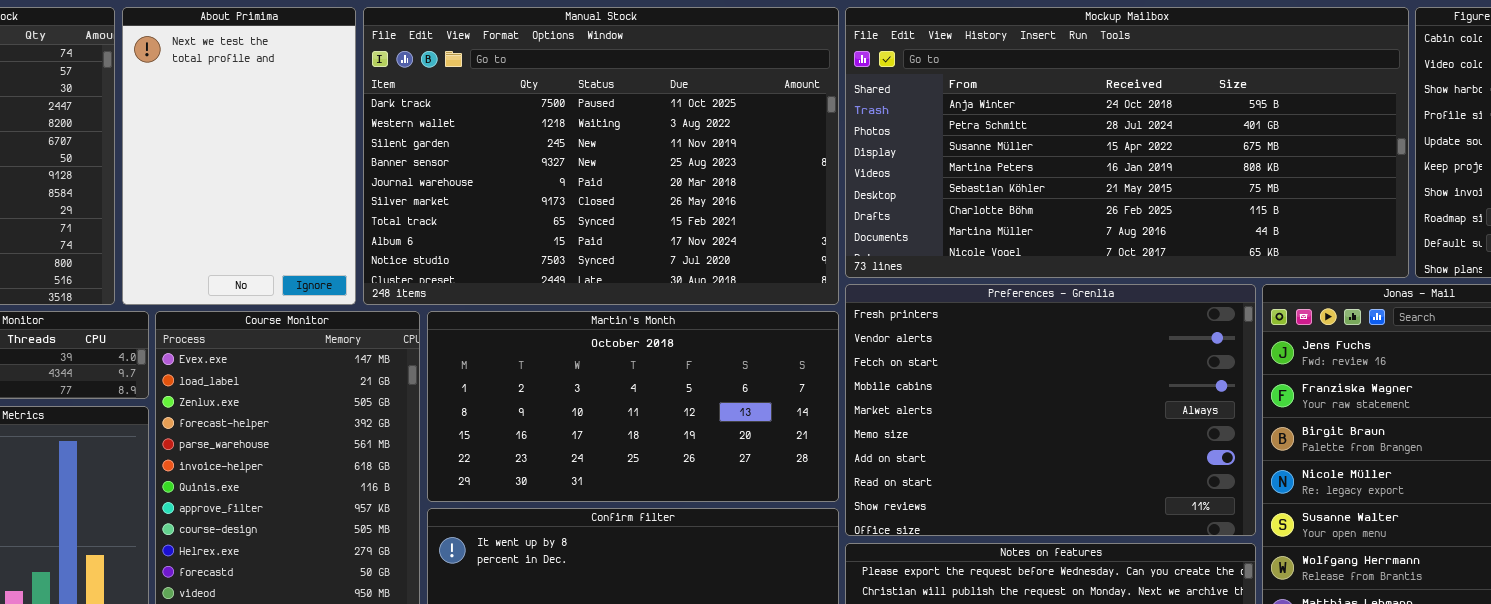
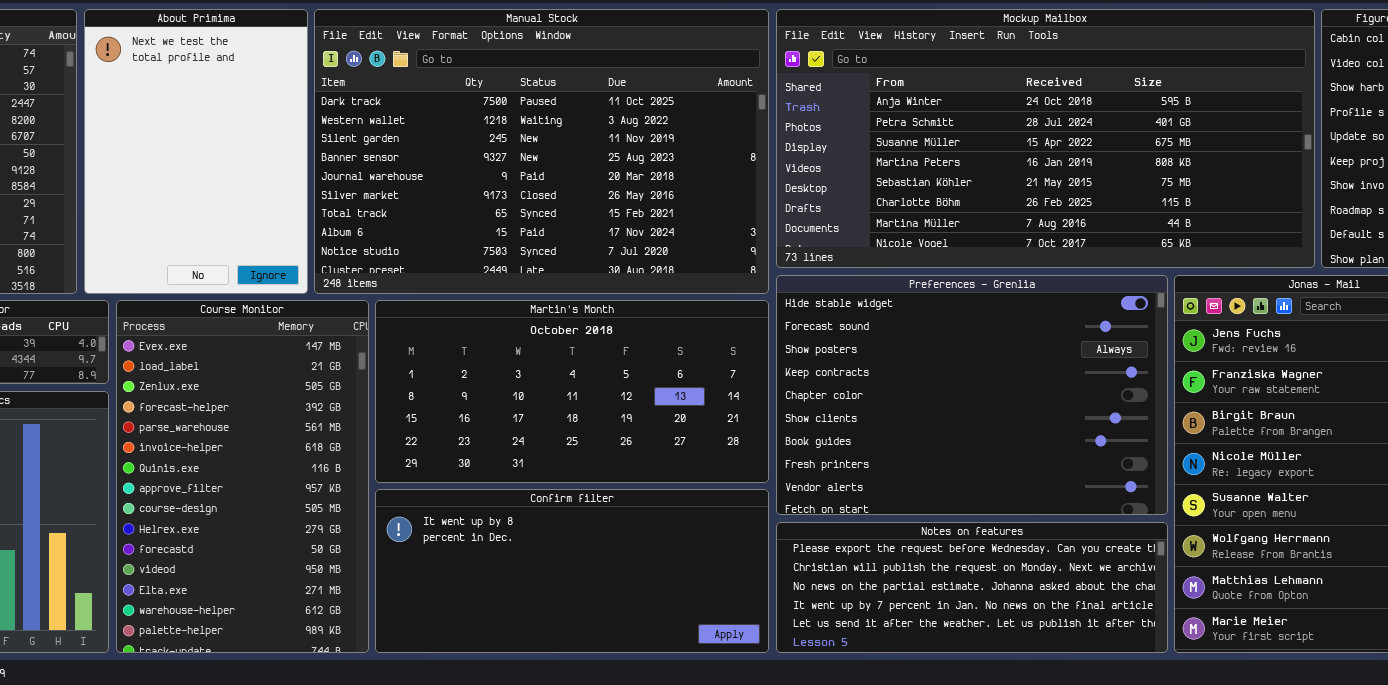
Preferences - Grenlia: [845,284,1256,536] -> [776,275,1168,515], scrolled up 7 rows

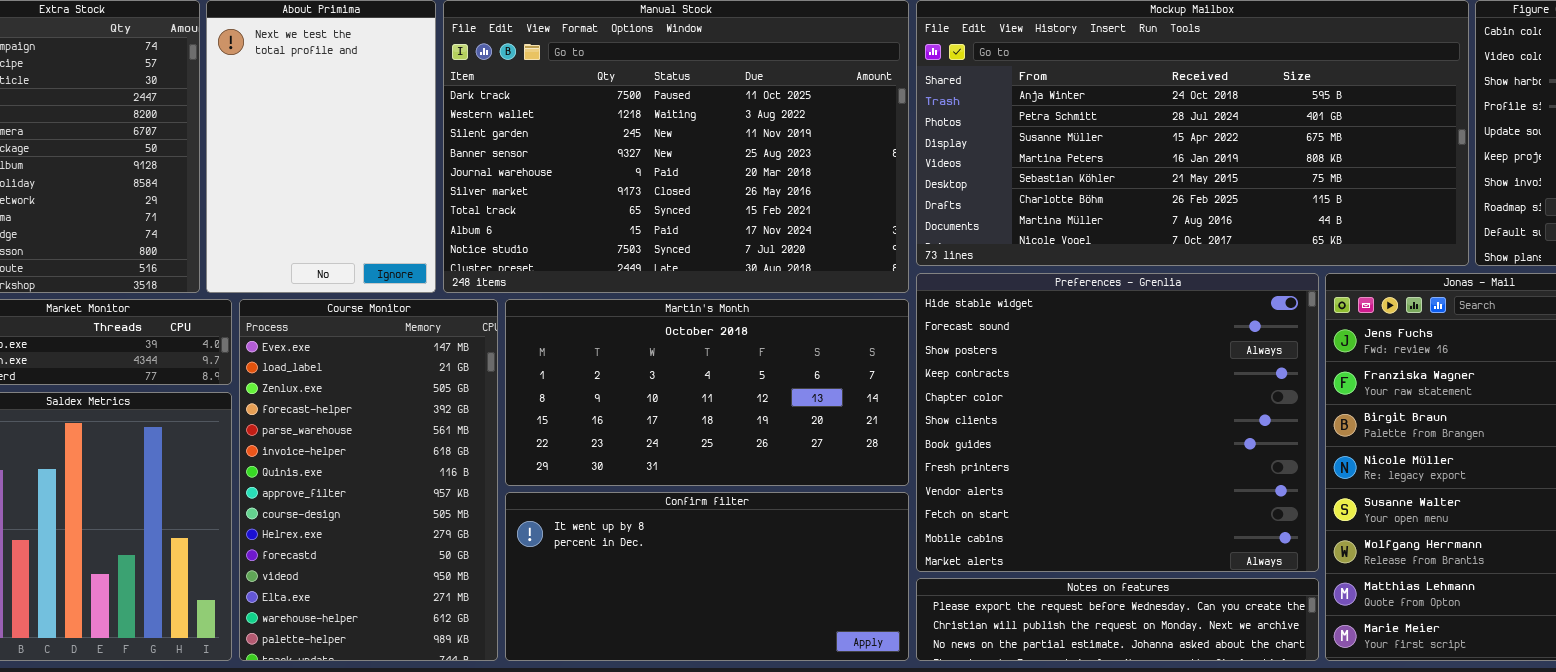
Preferences - Grenlia: [776,275,1168,515] -> [916,273,1319,572], resized
Notes on features: [776,522,1168,653] -> [916,578,1319,661], resized

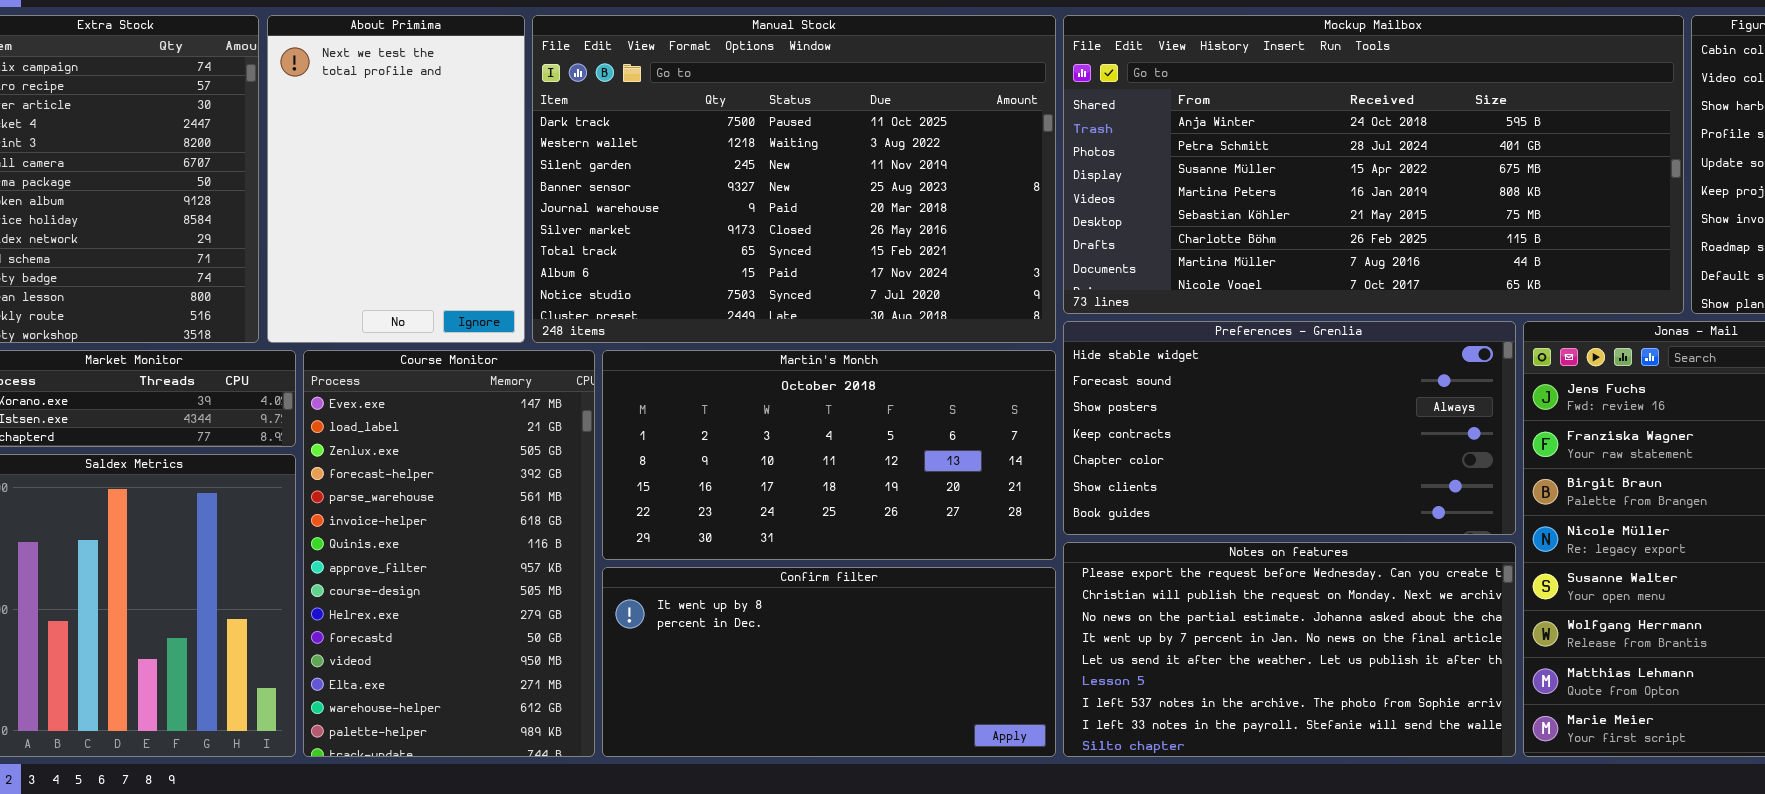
Preferences - Grenlia: [916,273,1319,572] -> [1063,321,1516,535], resized
Notes on features: [916,578,1319,661] -> [1063,542,1516,757], resized

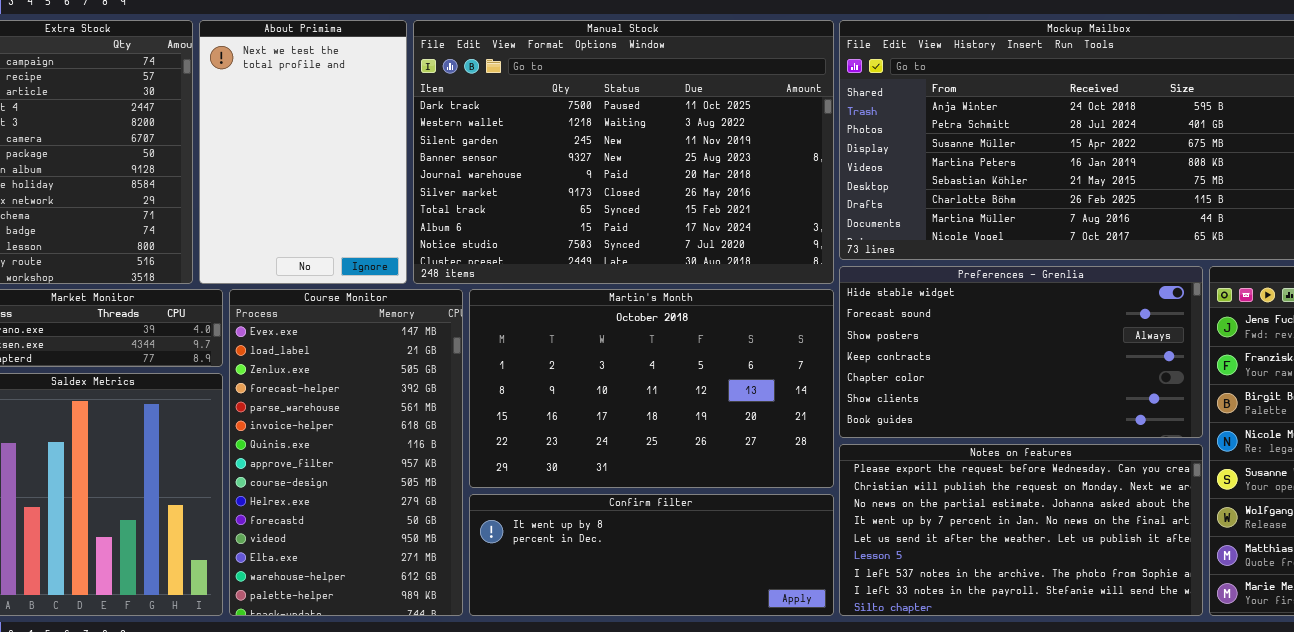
Martin's Month: [602,350,1056,560] -> [469,289,834,488], resized
Confirm filter: [602,567,1056,757] -> [469,494,834,616], resized

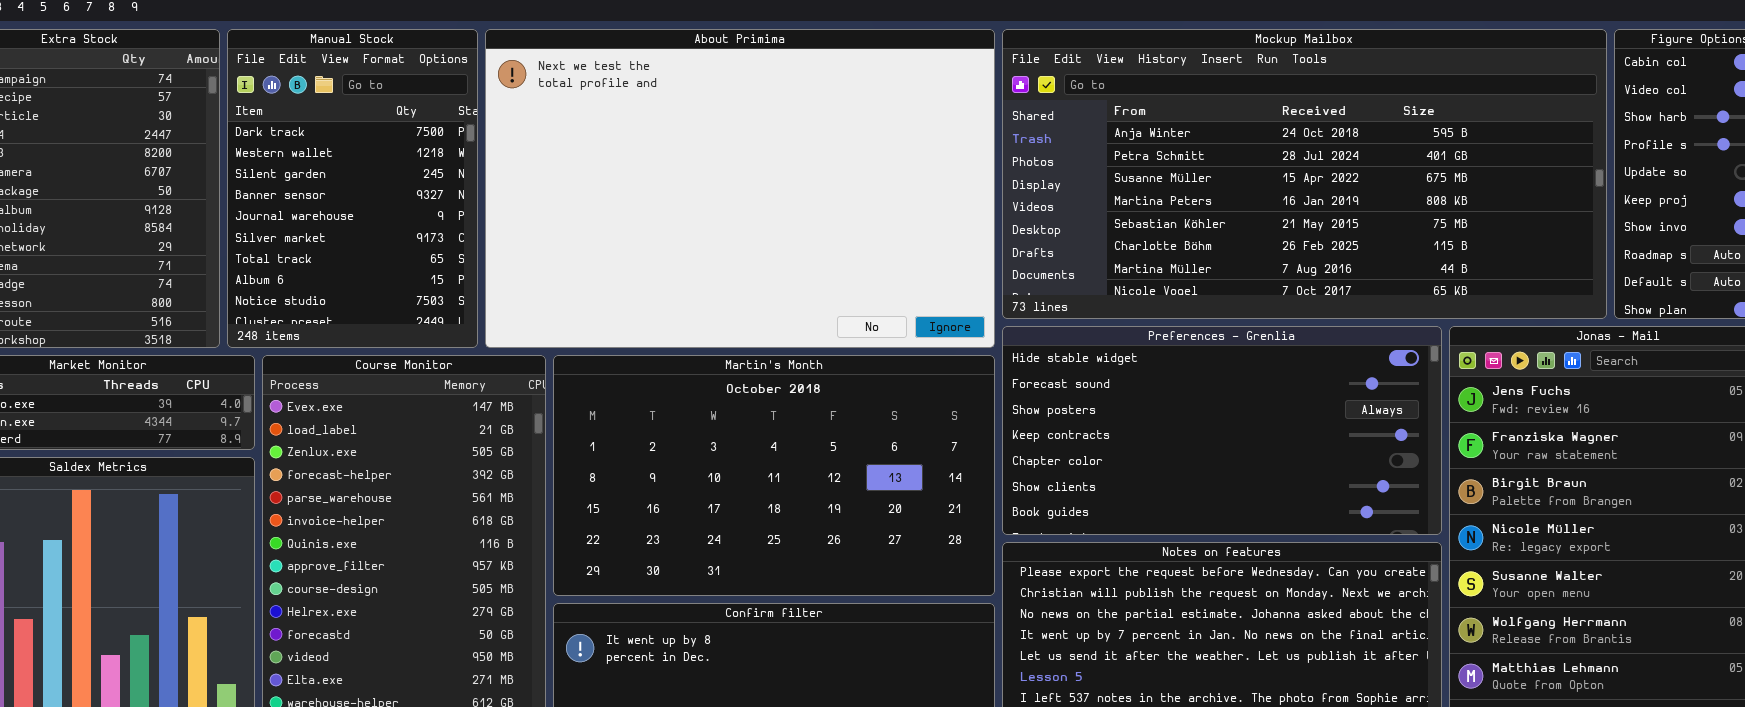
About Primima: [199,20,407,284] -> [485,29,995,348], moved, resized
Manual Stock: [413,20,834,284] -> [227,29,478,348], moved, resized

